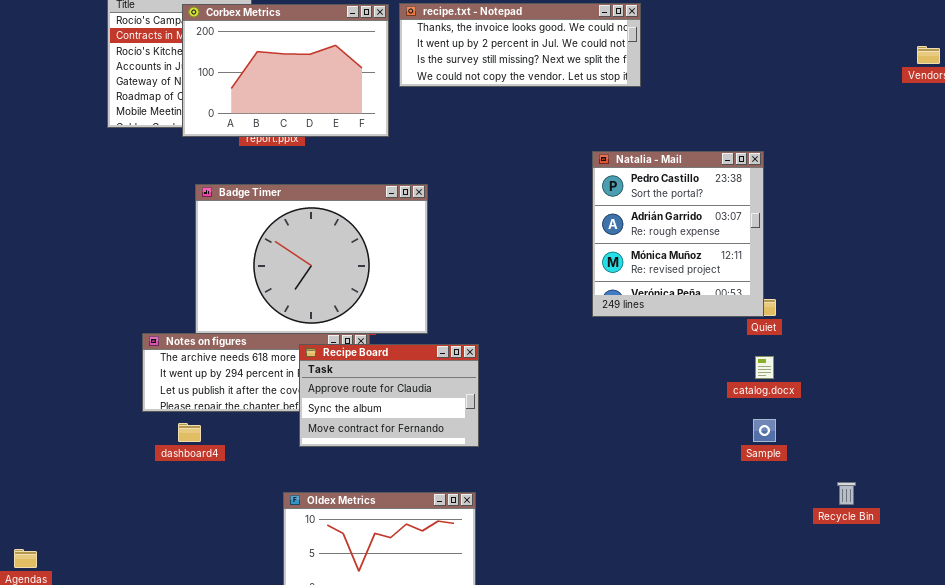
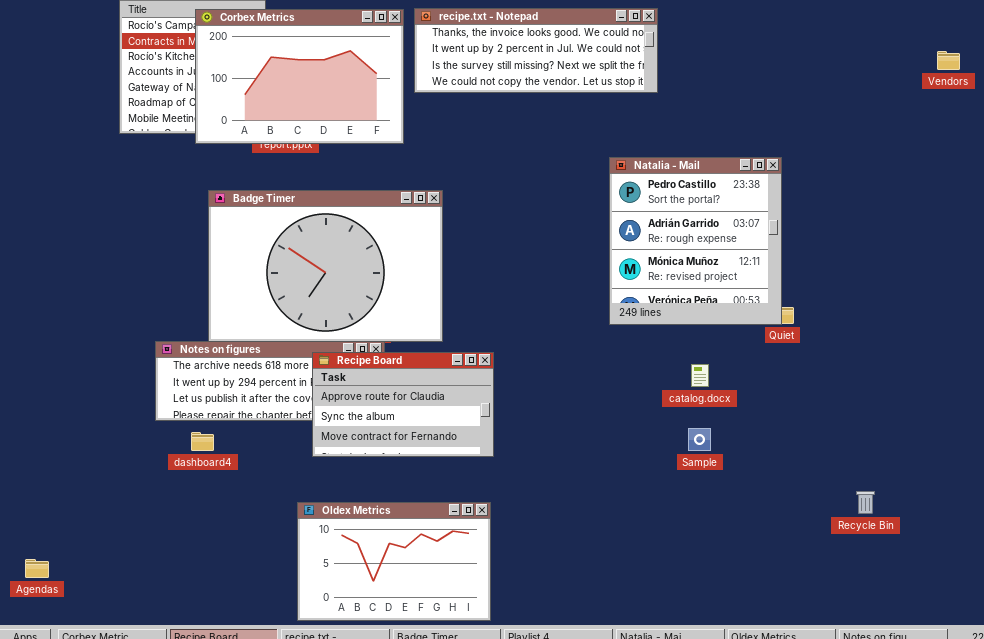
catalog.docx: [755,356,774,379] -> [691,364,709,387], moved
Sample: [753,419,776,442] -> [688,428,711,451], moved

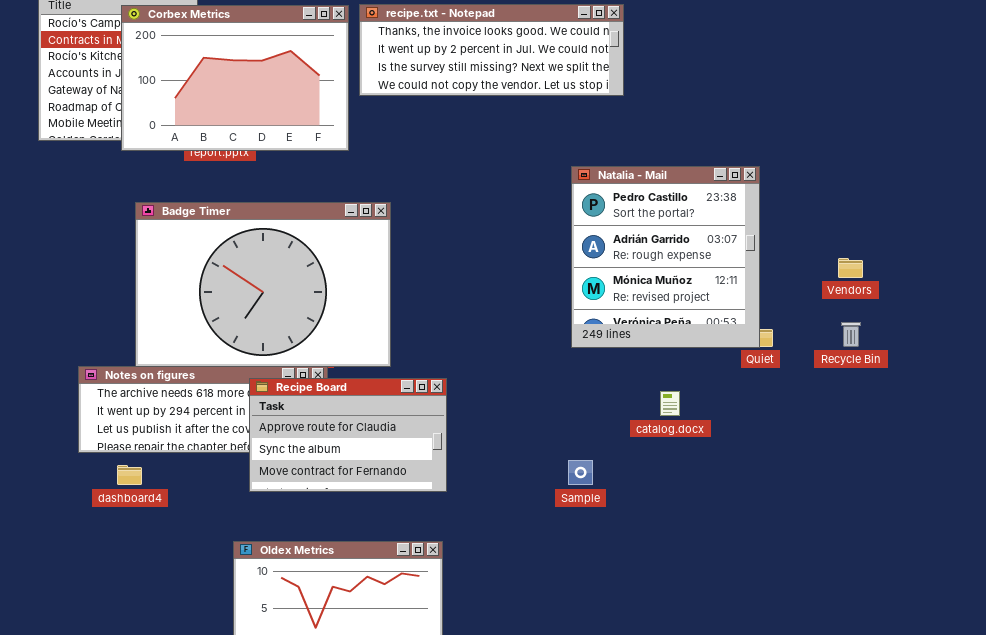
Vendors: [937,51,960,70] -> [838,258,863,278], moved
Sample: [688,428,711,451] -> [568,460,593,485], moved
Recycle Bin: [856,491,875,514] -> [841,322,861,347], moved

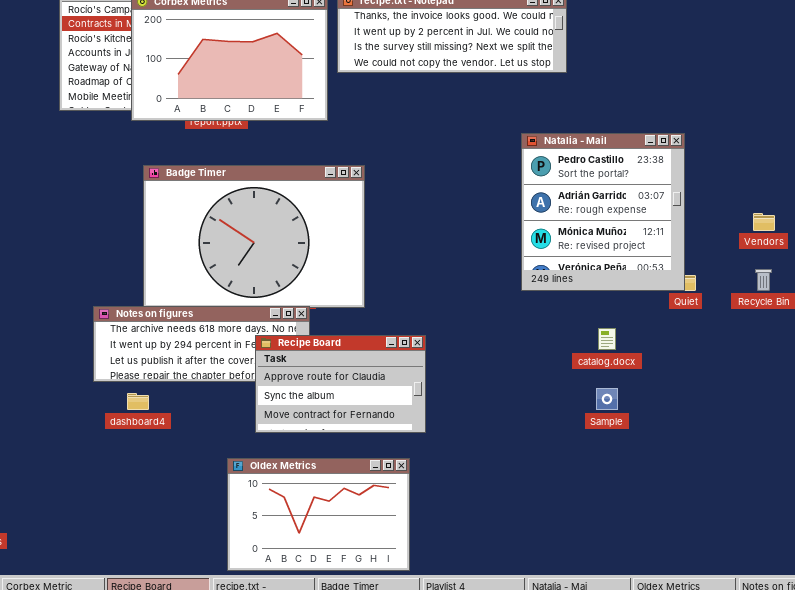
Recipe Board: [249,378,447,492] -> [255,335,426,433], moved
Sample: [568,460,593,485] -> [596,388,618,410], moved

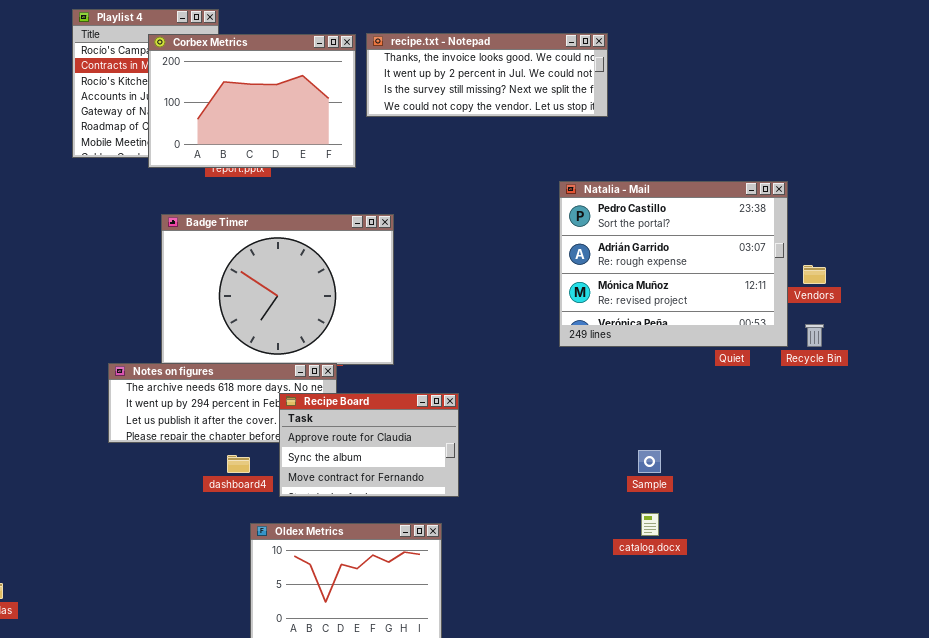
Natalia - Mail: [521,133,685,291] -> [559,181,788,347], resized
catalog.docx: [598,328,616,350] -> [641,513,659,536], moved
dashboard4: [127,393,149,410] -> [227,455,250,473], moved

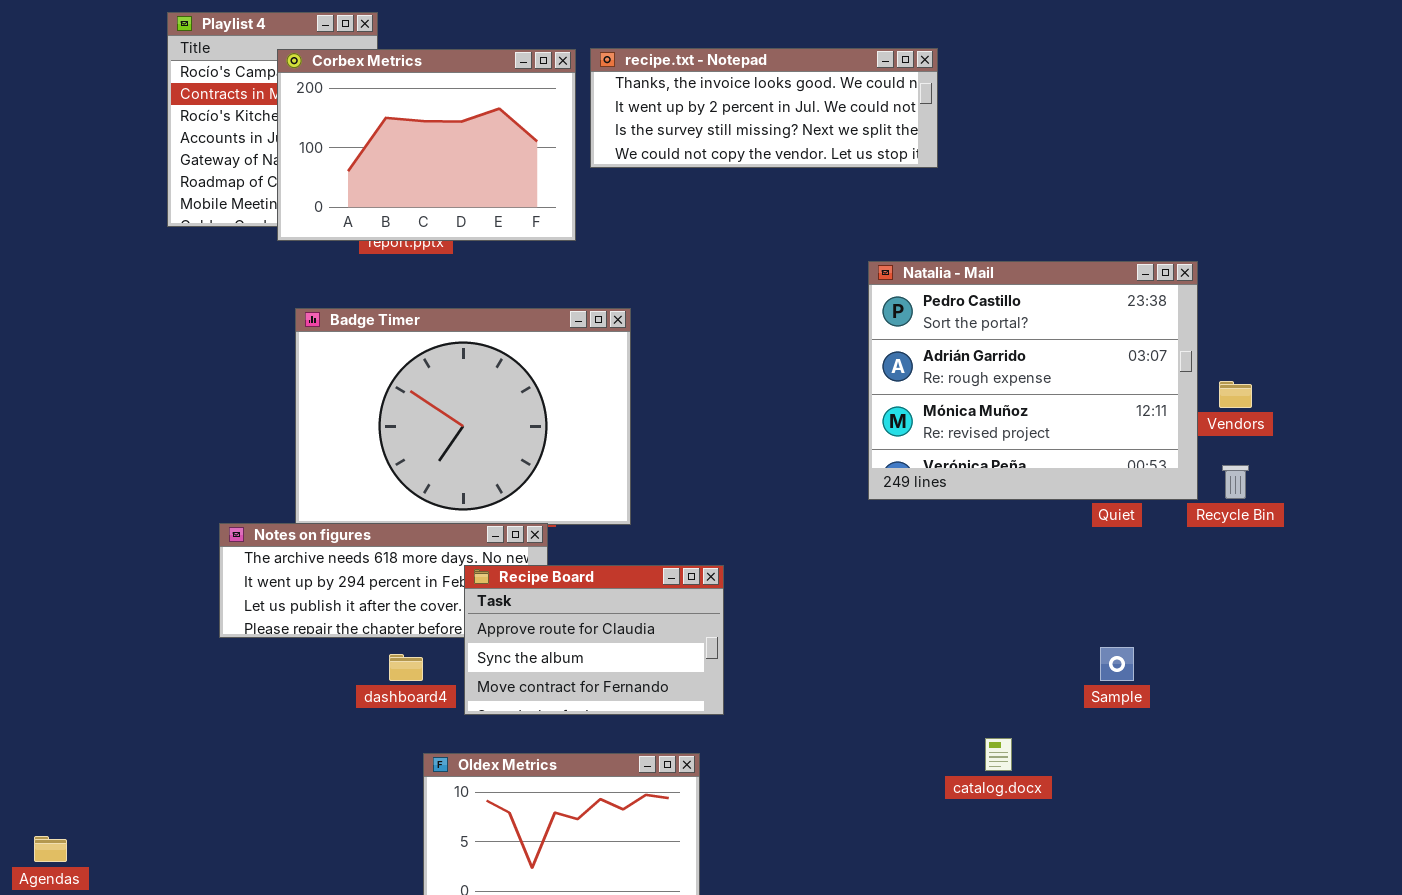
Sample: [638,450,661,473] -> [1100,647,1134,681], moved

